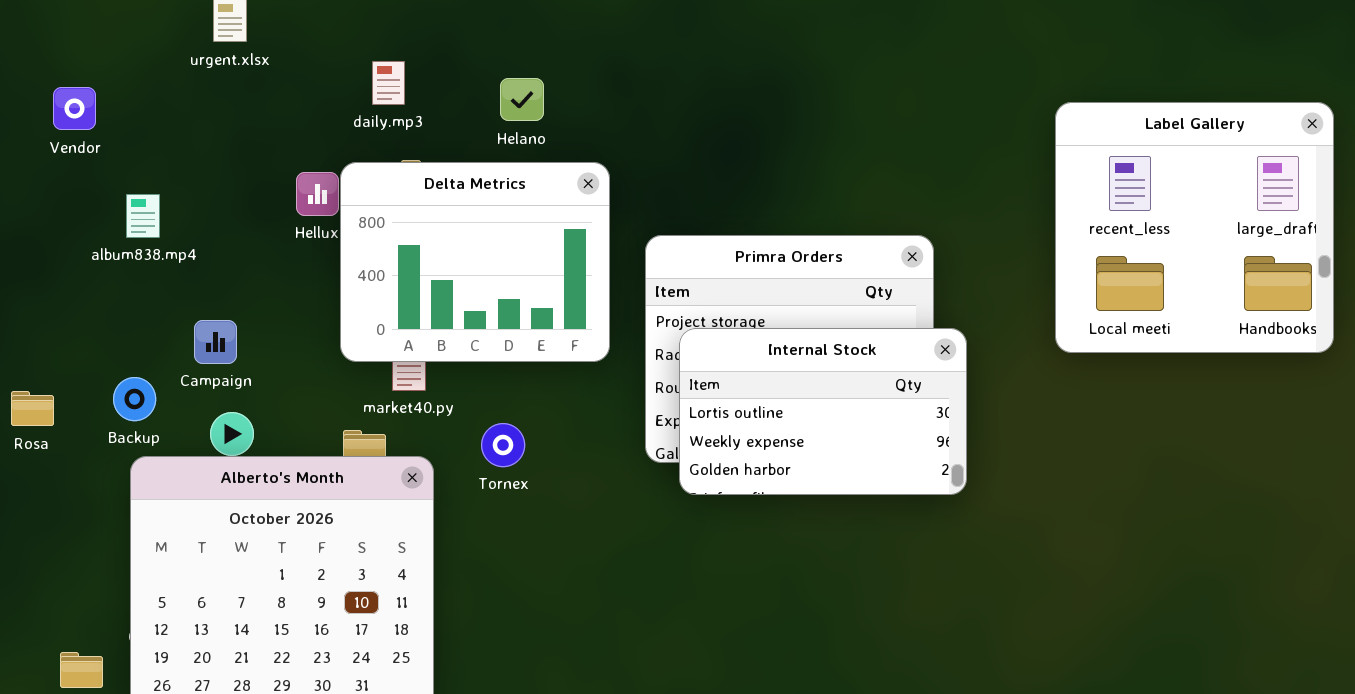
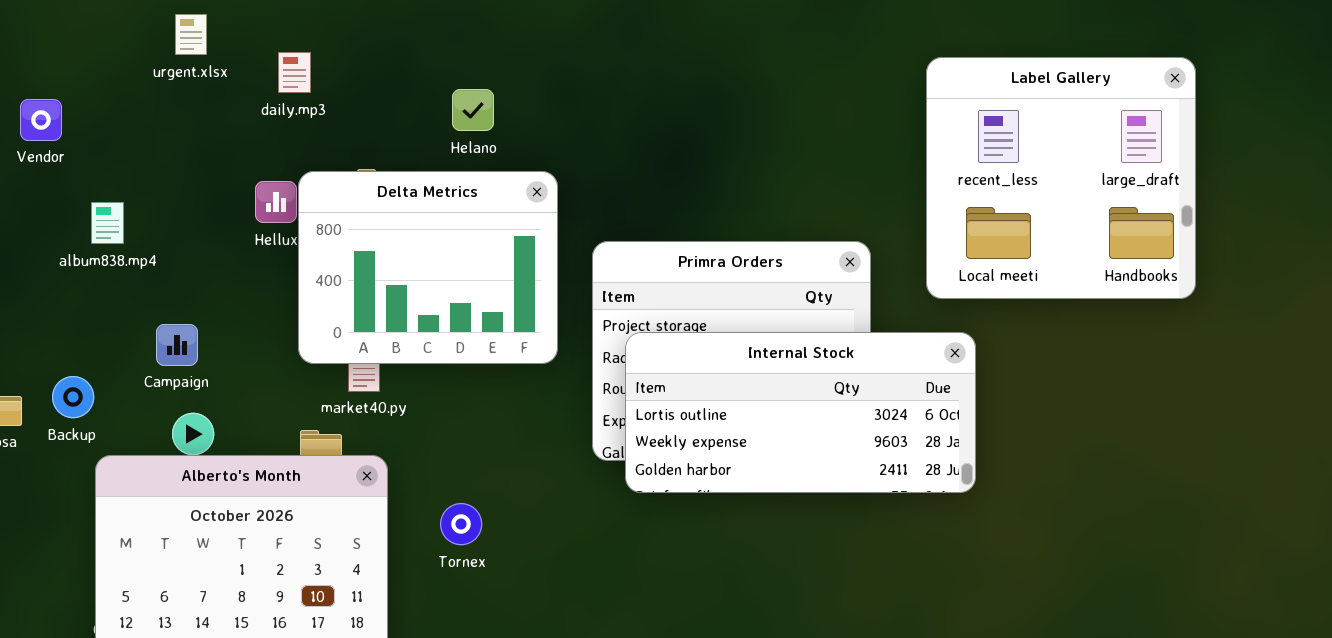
daily.mp3: [372,61,405,105] -> [278,52,311,93], moved
Label Gallery: [1055,102,1334,353] -> [926,57,1196,299], moved
Internal Stock: [679,328,967,495] -> [625,332,976,493], resized
Backup: [113,377,156,421] -> [52,376,94,418], moved
Tornex: [481,423,525,467] -> [440,503,482,545], moved

